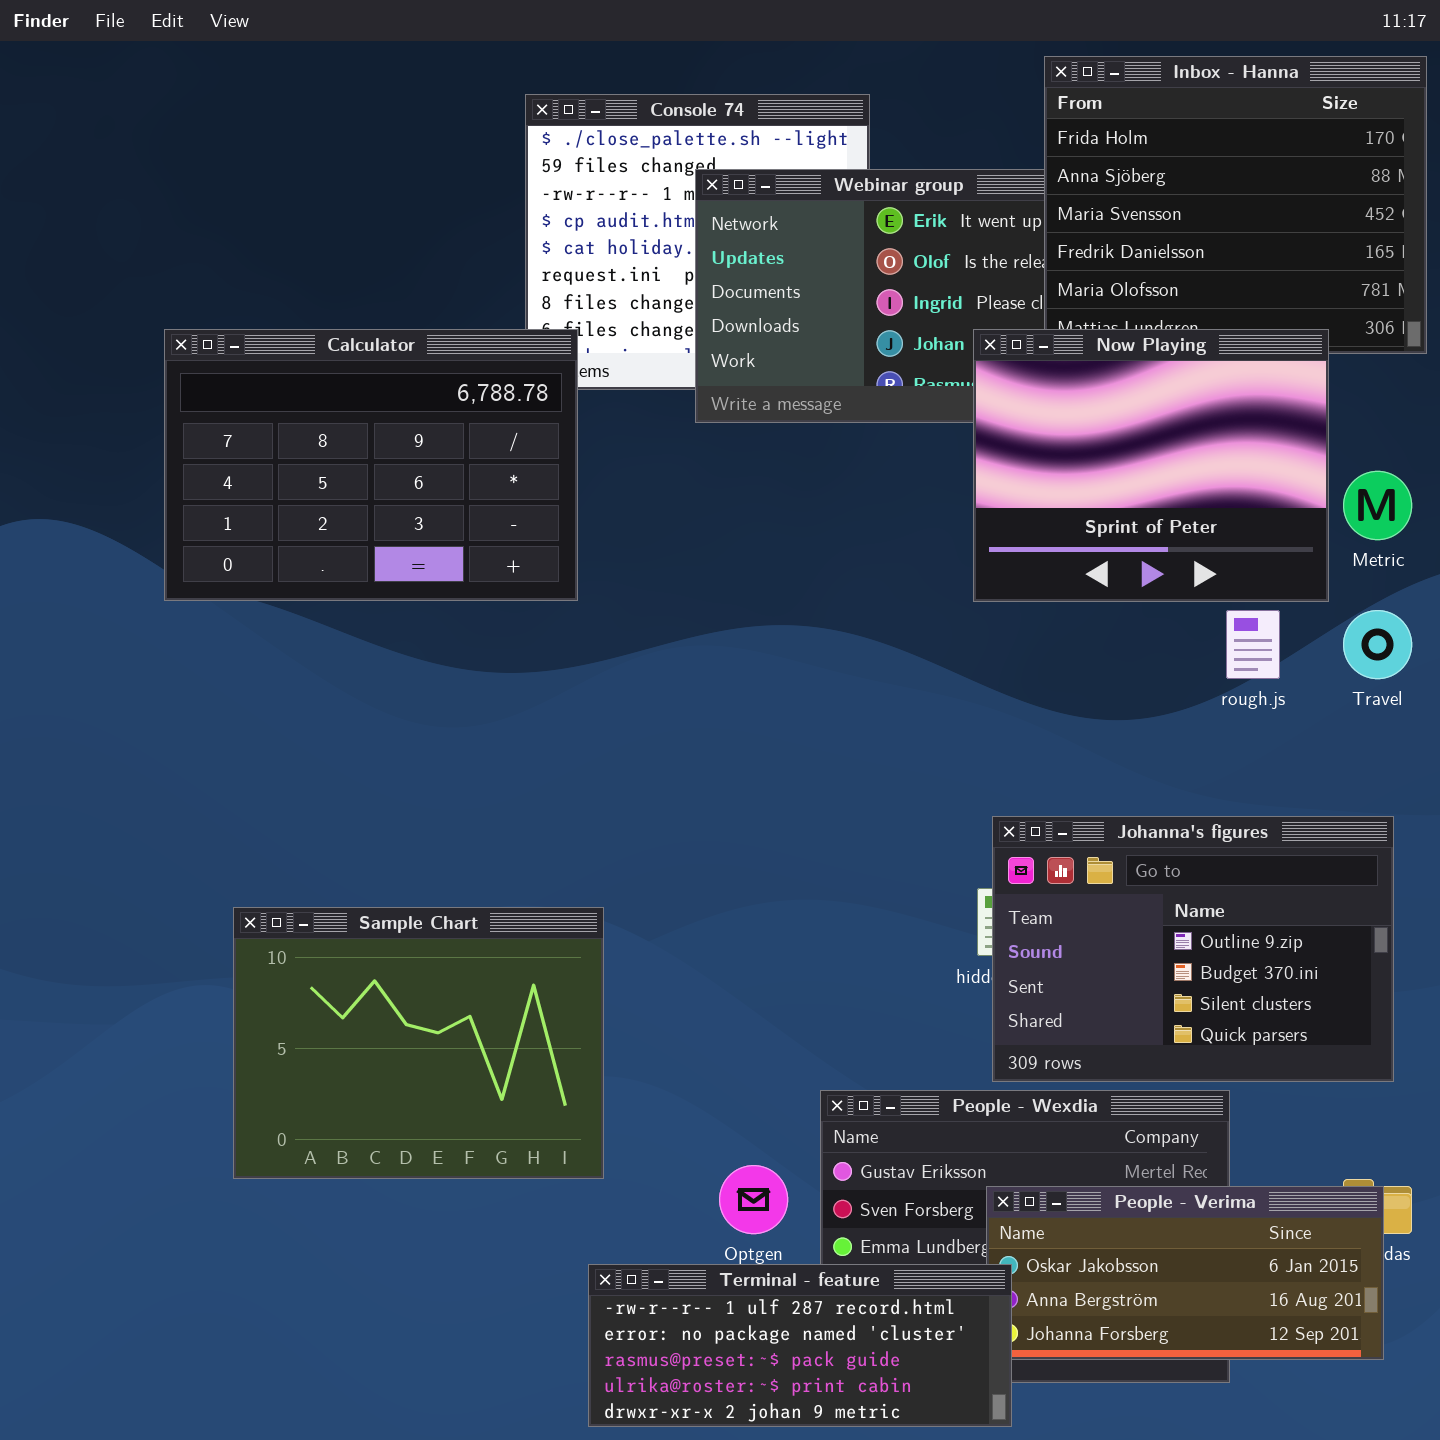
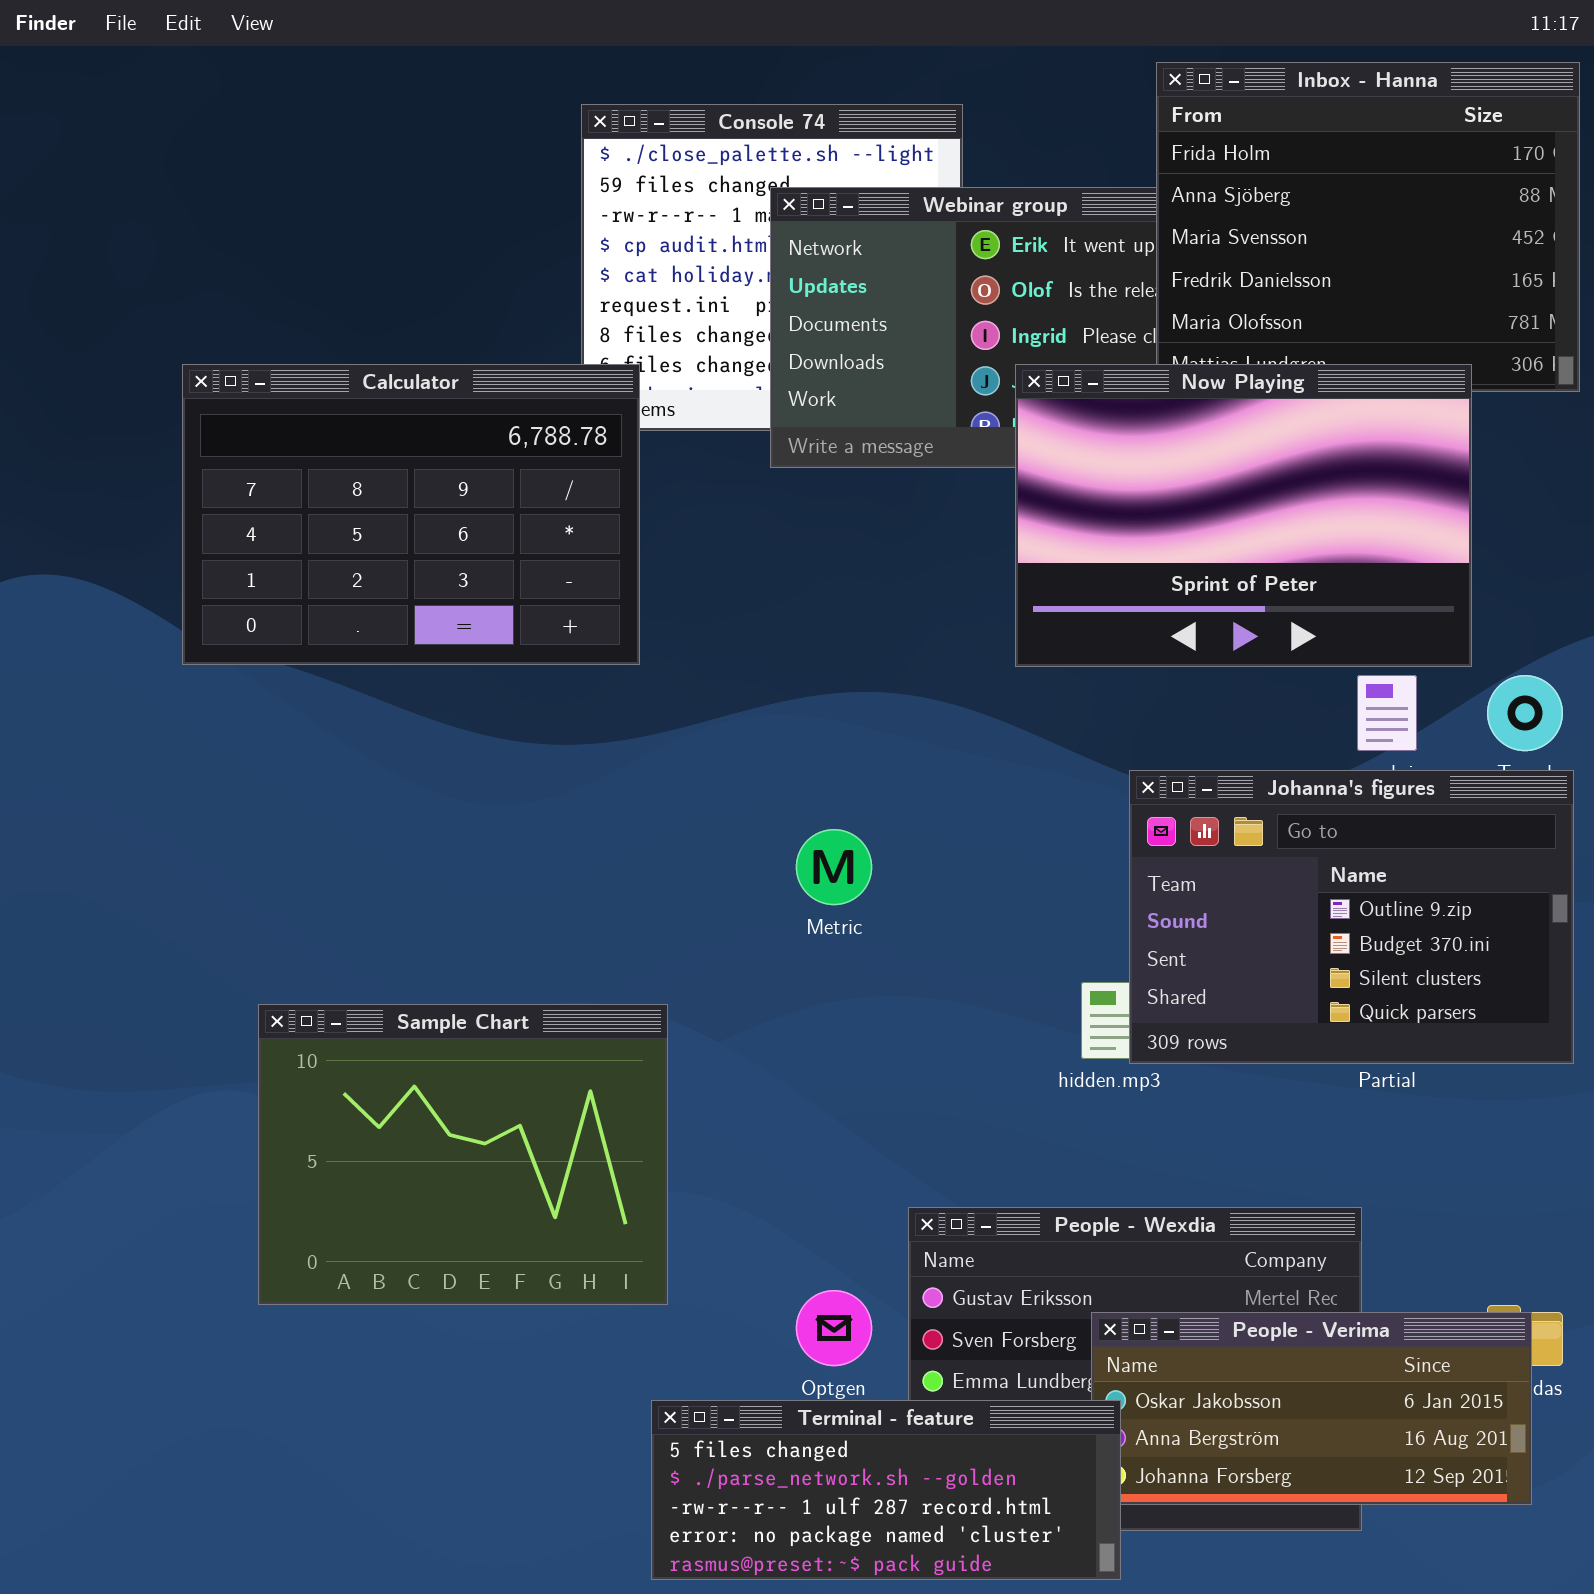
Now Playing: [973,329,1329,602] -> [1015,364,1472,667], resized
Metric: [1343,471,1412,540] -> [796,829,872,905], moved
Johanna's figures: [992,816,1394,1082] -> [1129,770,1574,1064], moved
Terminal - feature: [588,1264,1012,1427] -> [651,1400,1121,1580], scrolled up 2 rows

